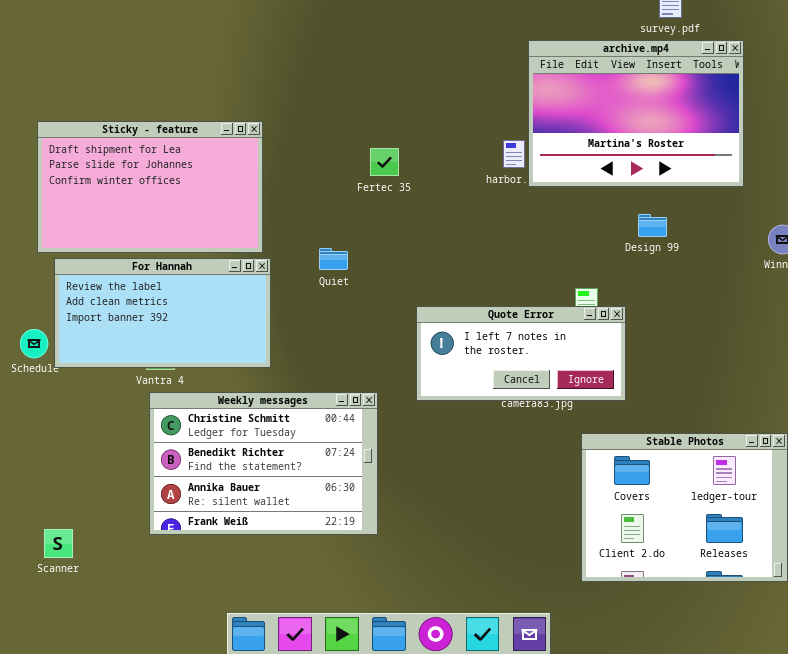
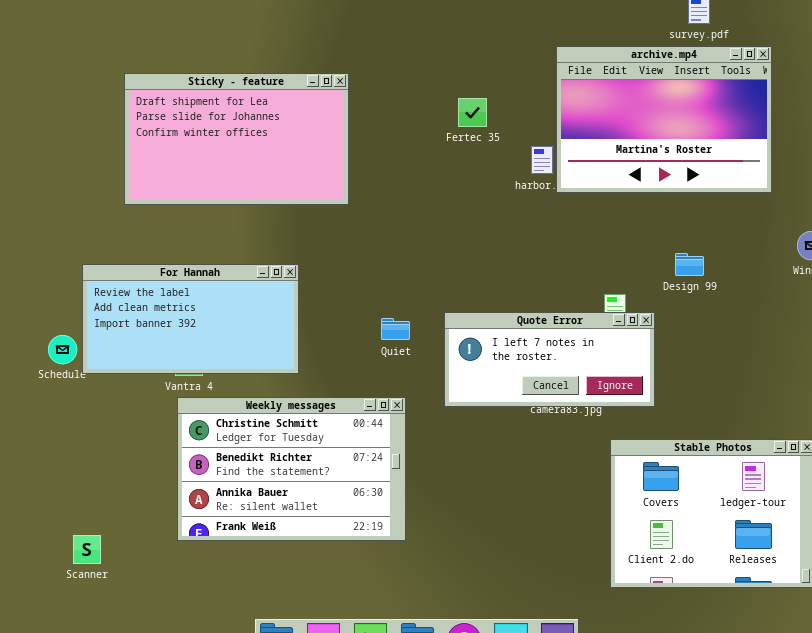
Sticky - feature: [37,121,263,253] -> [124,73,349,205], moved
Fertec 35: [370,148,399,176] -> [458,98,487,127], moved
Design 99: [638,214,667,237] -> [675,253,704,276], moved
Quiet: [319,248,348,270] -> [381,318,410,340], moved

